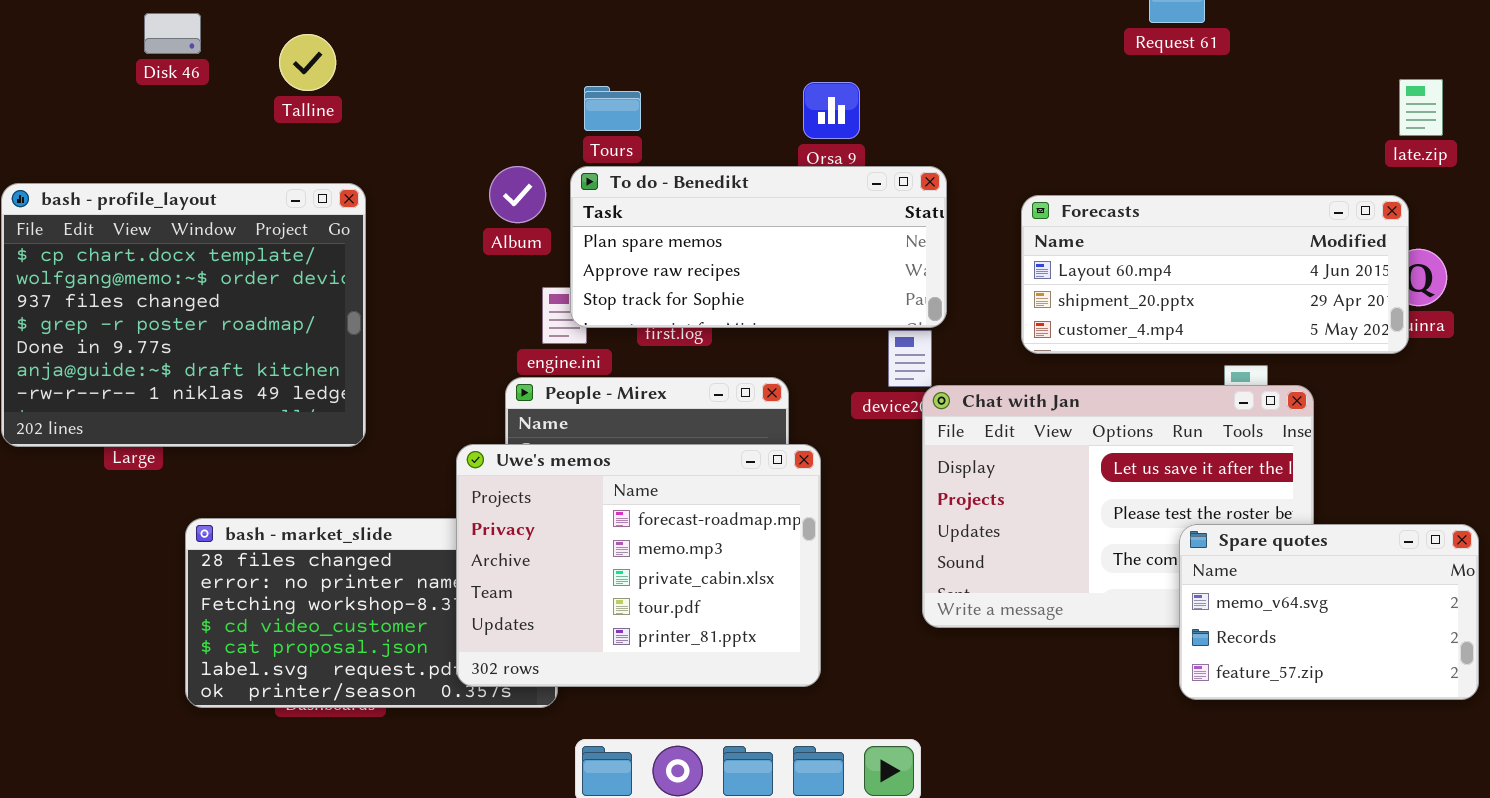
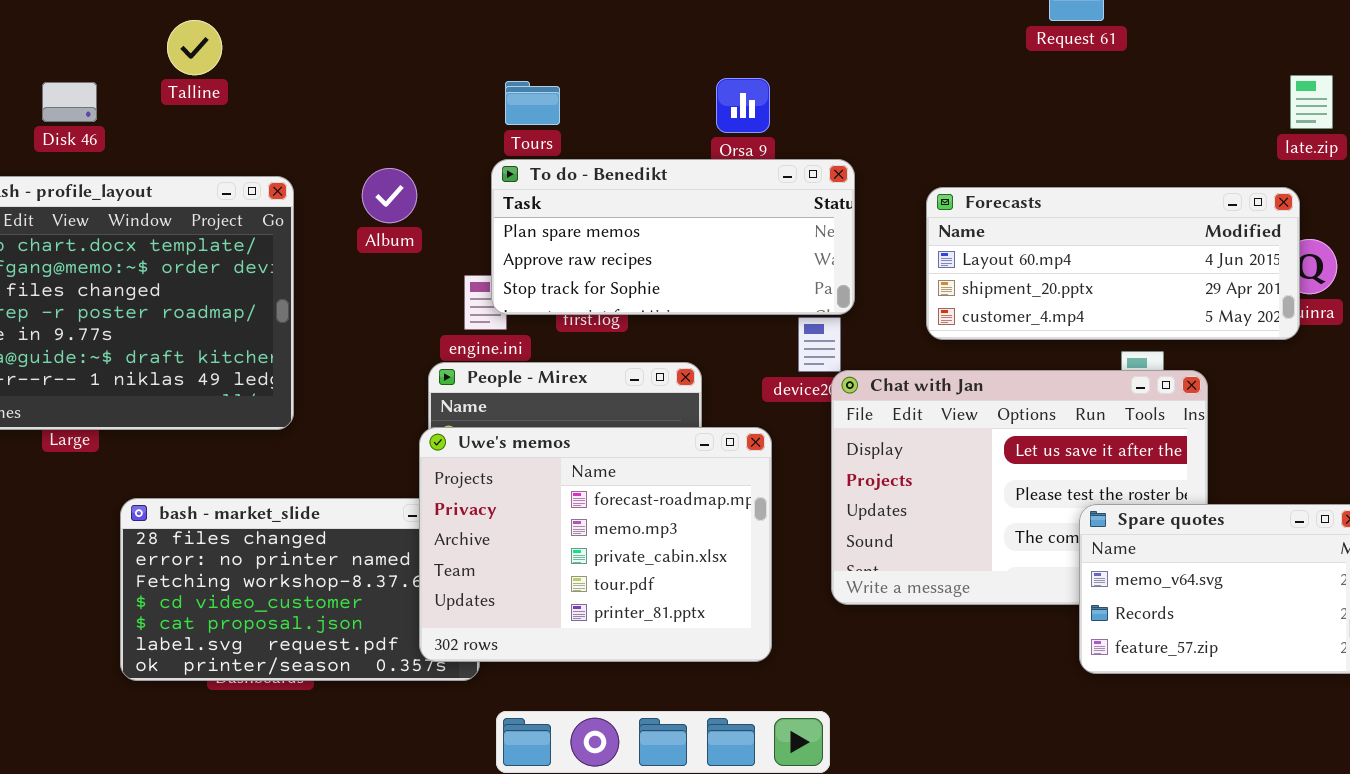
Disk 46: [144,13,201,54] -> [42,82,97,122], moved
Talline: [279,34,336,91] -> [167,20,222,75], moved
Album: [489,166,546,223] -> [362,168,417,223], moved
Uwe's memos: [456,444,821,687] -> [419,427,772,662], moved

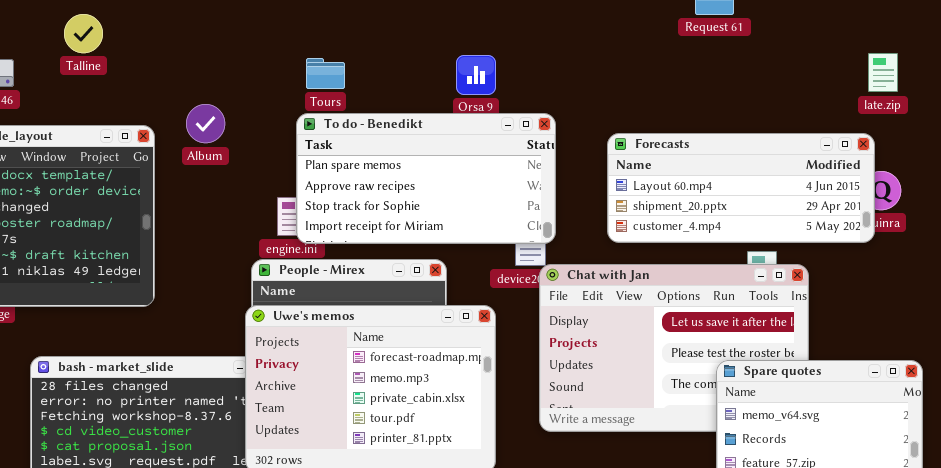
To do - Benedikt: [491,159,855,315] -> [296,113,556,244], resized
Album: [362,168,417,223] -> [186,104,225,143], moved

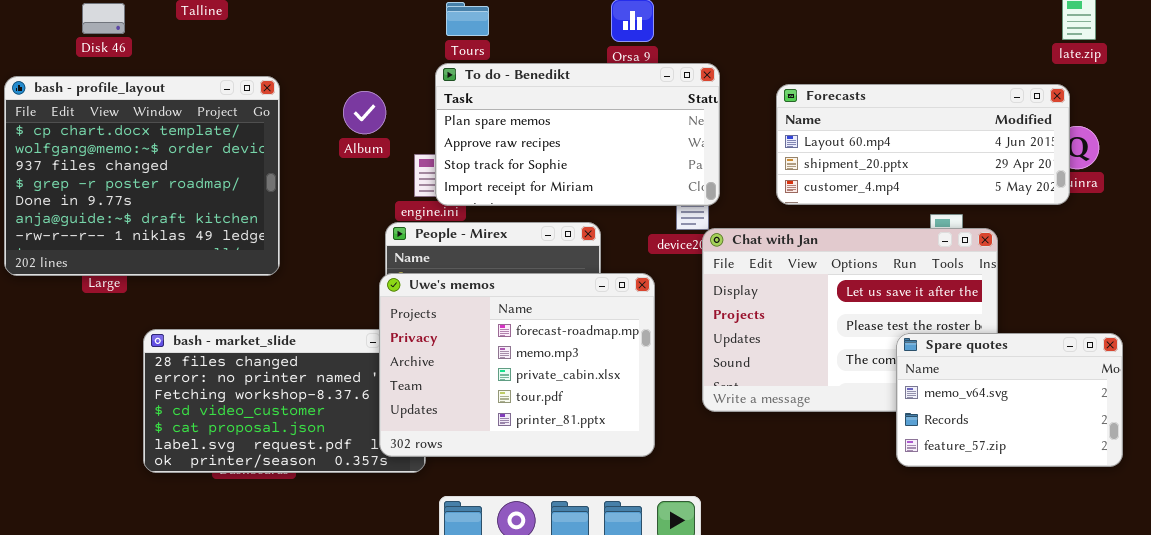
Album: [186,104,225,143] -> [343,91,386,134], moved

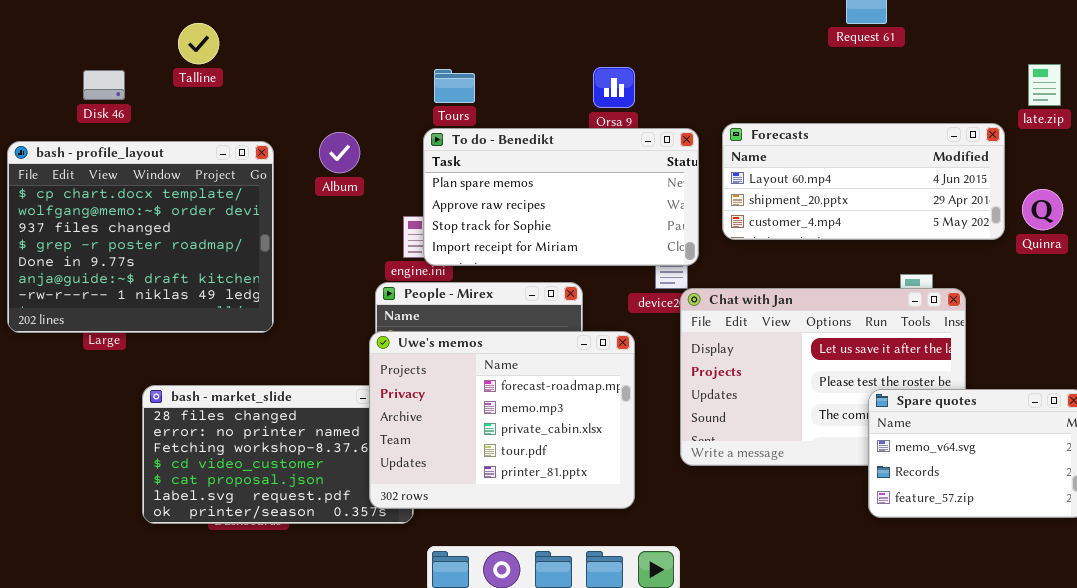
Forecasts: [776,84,1070,205] -> [722,123,1005,240], moved
Album: [343,91,386,134] -> [319,132,360,173], moved

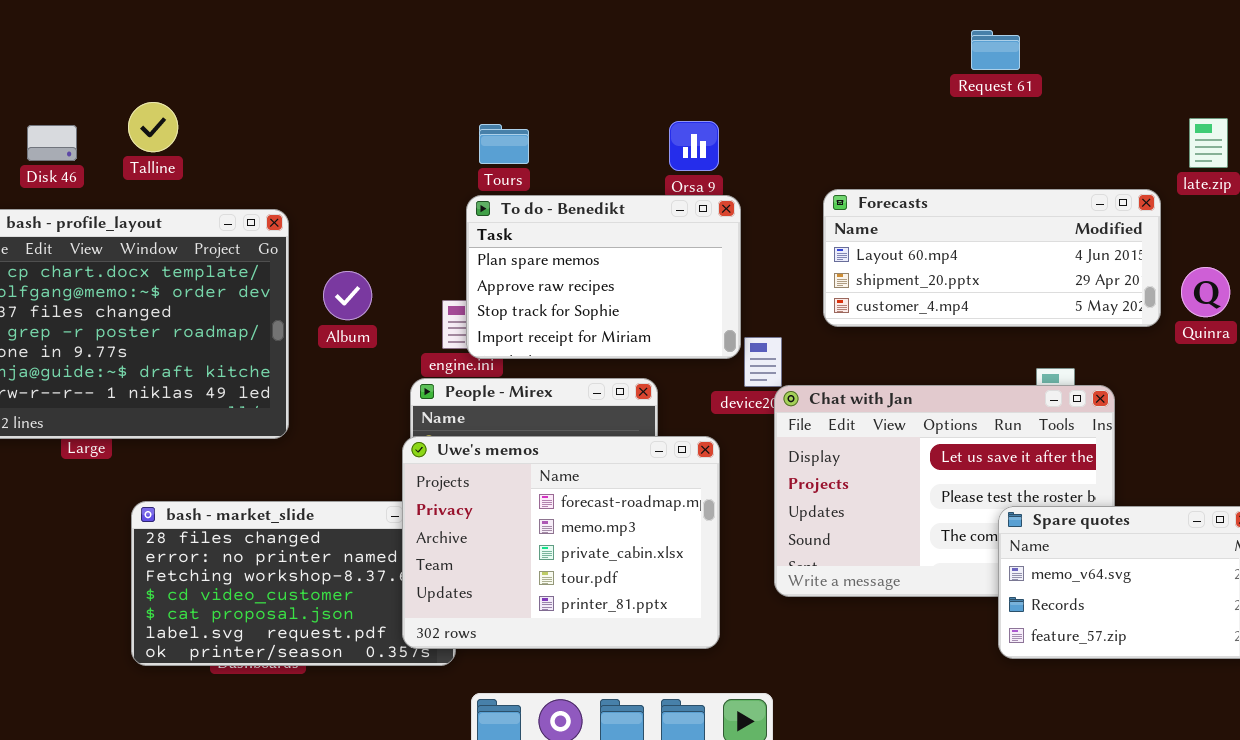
Talline: [178,23,219,64] -> [128,102,178,152], moved
Disk 46: [83,70,125,100] -> [27,125,77,161], moved
To do - Benedikt: [423,128,699,266] -> [466,195,741,359], resized
Album: [319,132,360,173] -> [323,271,372,320], moved

